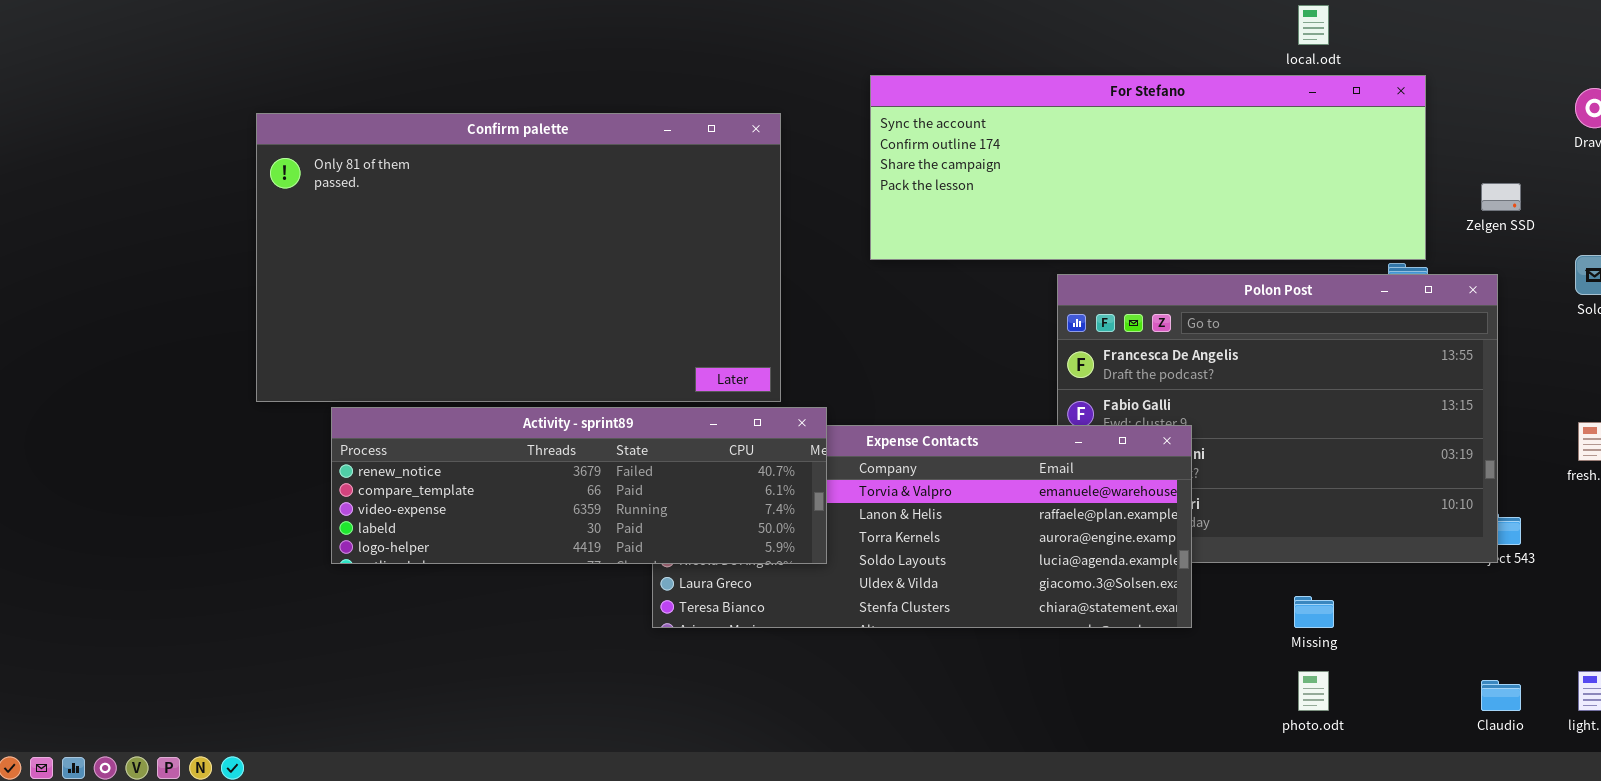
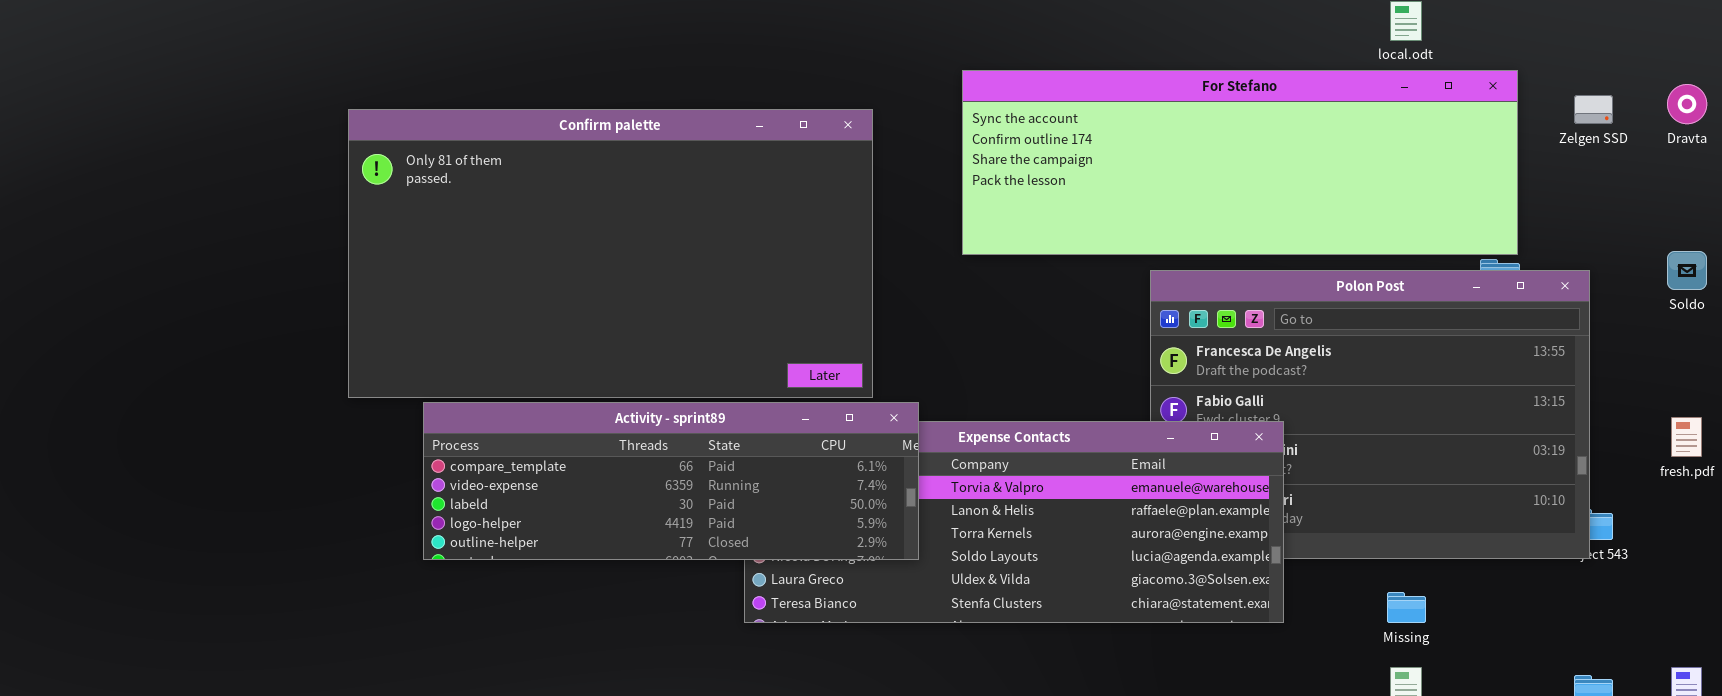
Zelgen SSD: [1481,183,1521,211] -> [1574,95,1613,124], moved
Activity - sprint89: [331,407,827,564] -> [423,402,919,560], scrolled down 1 row

